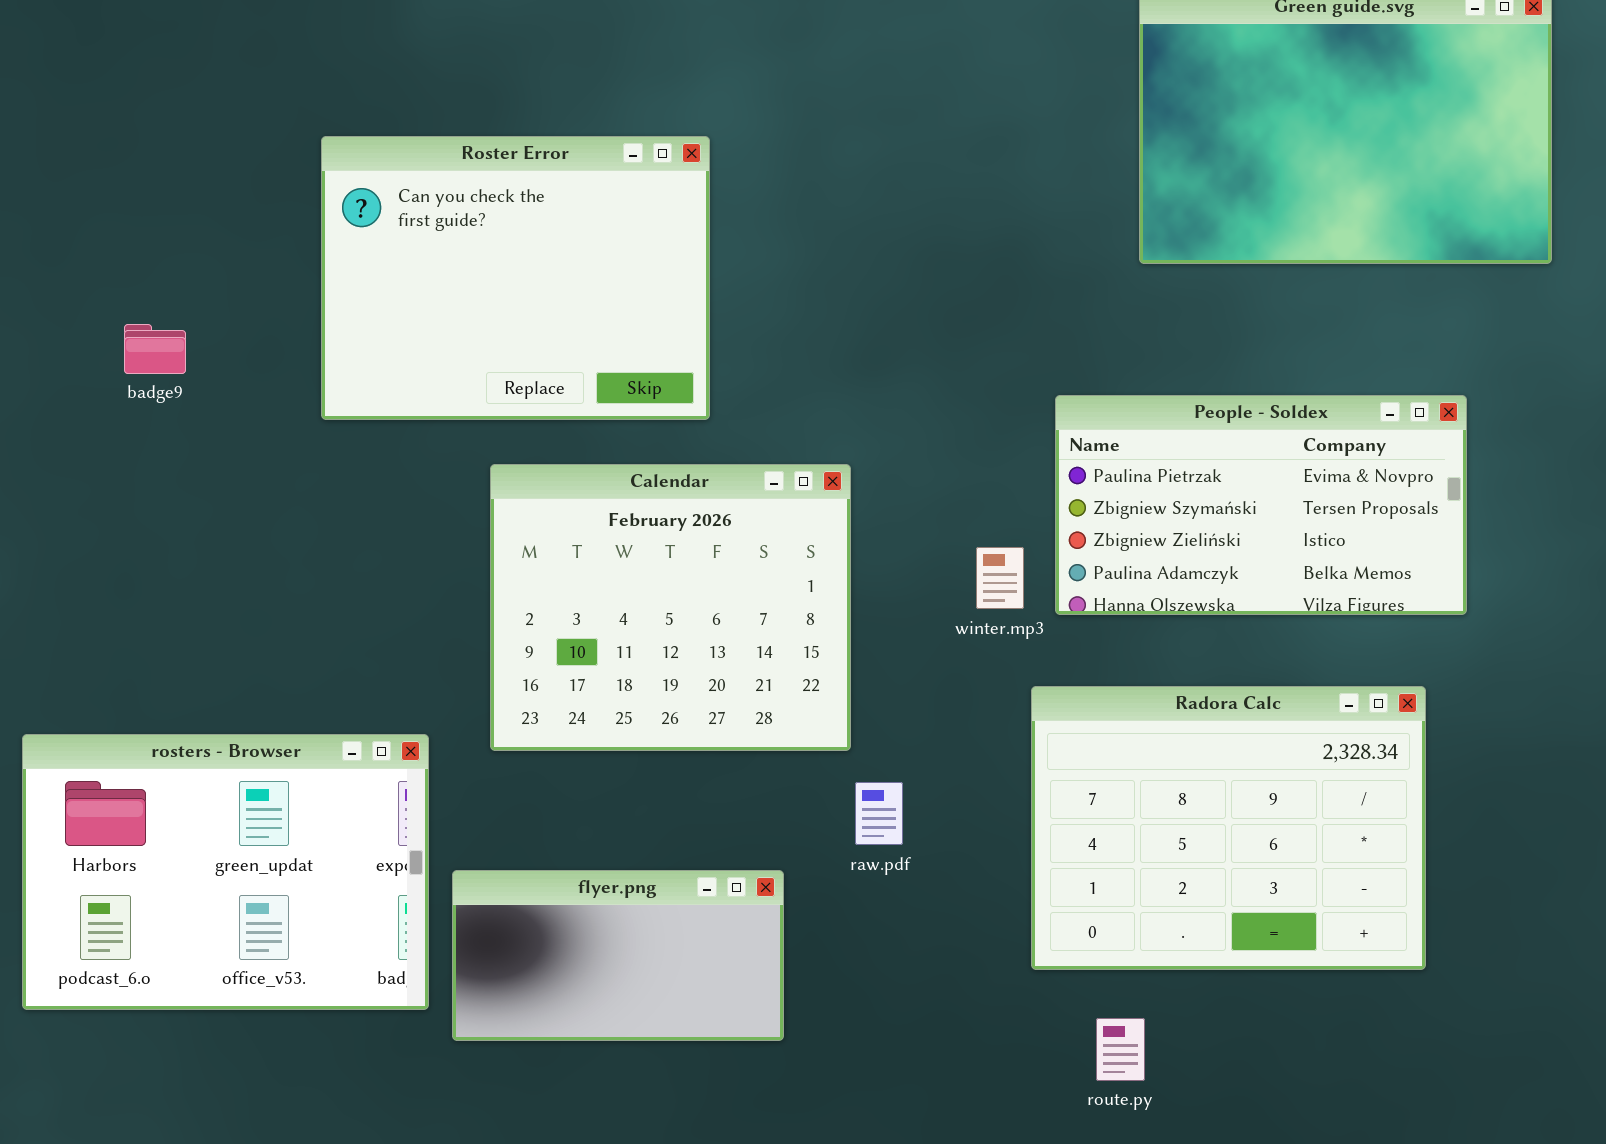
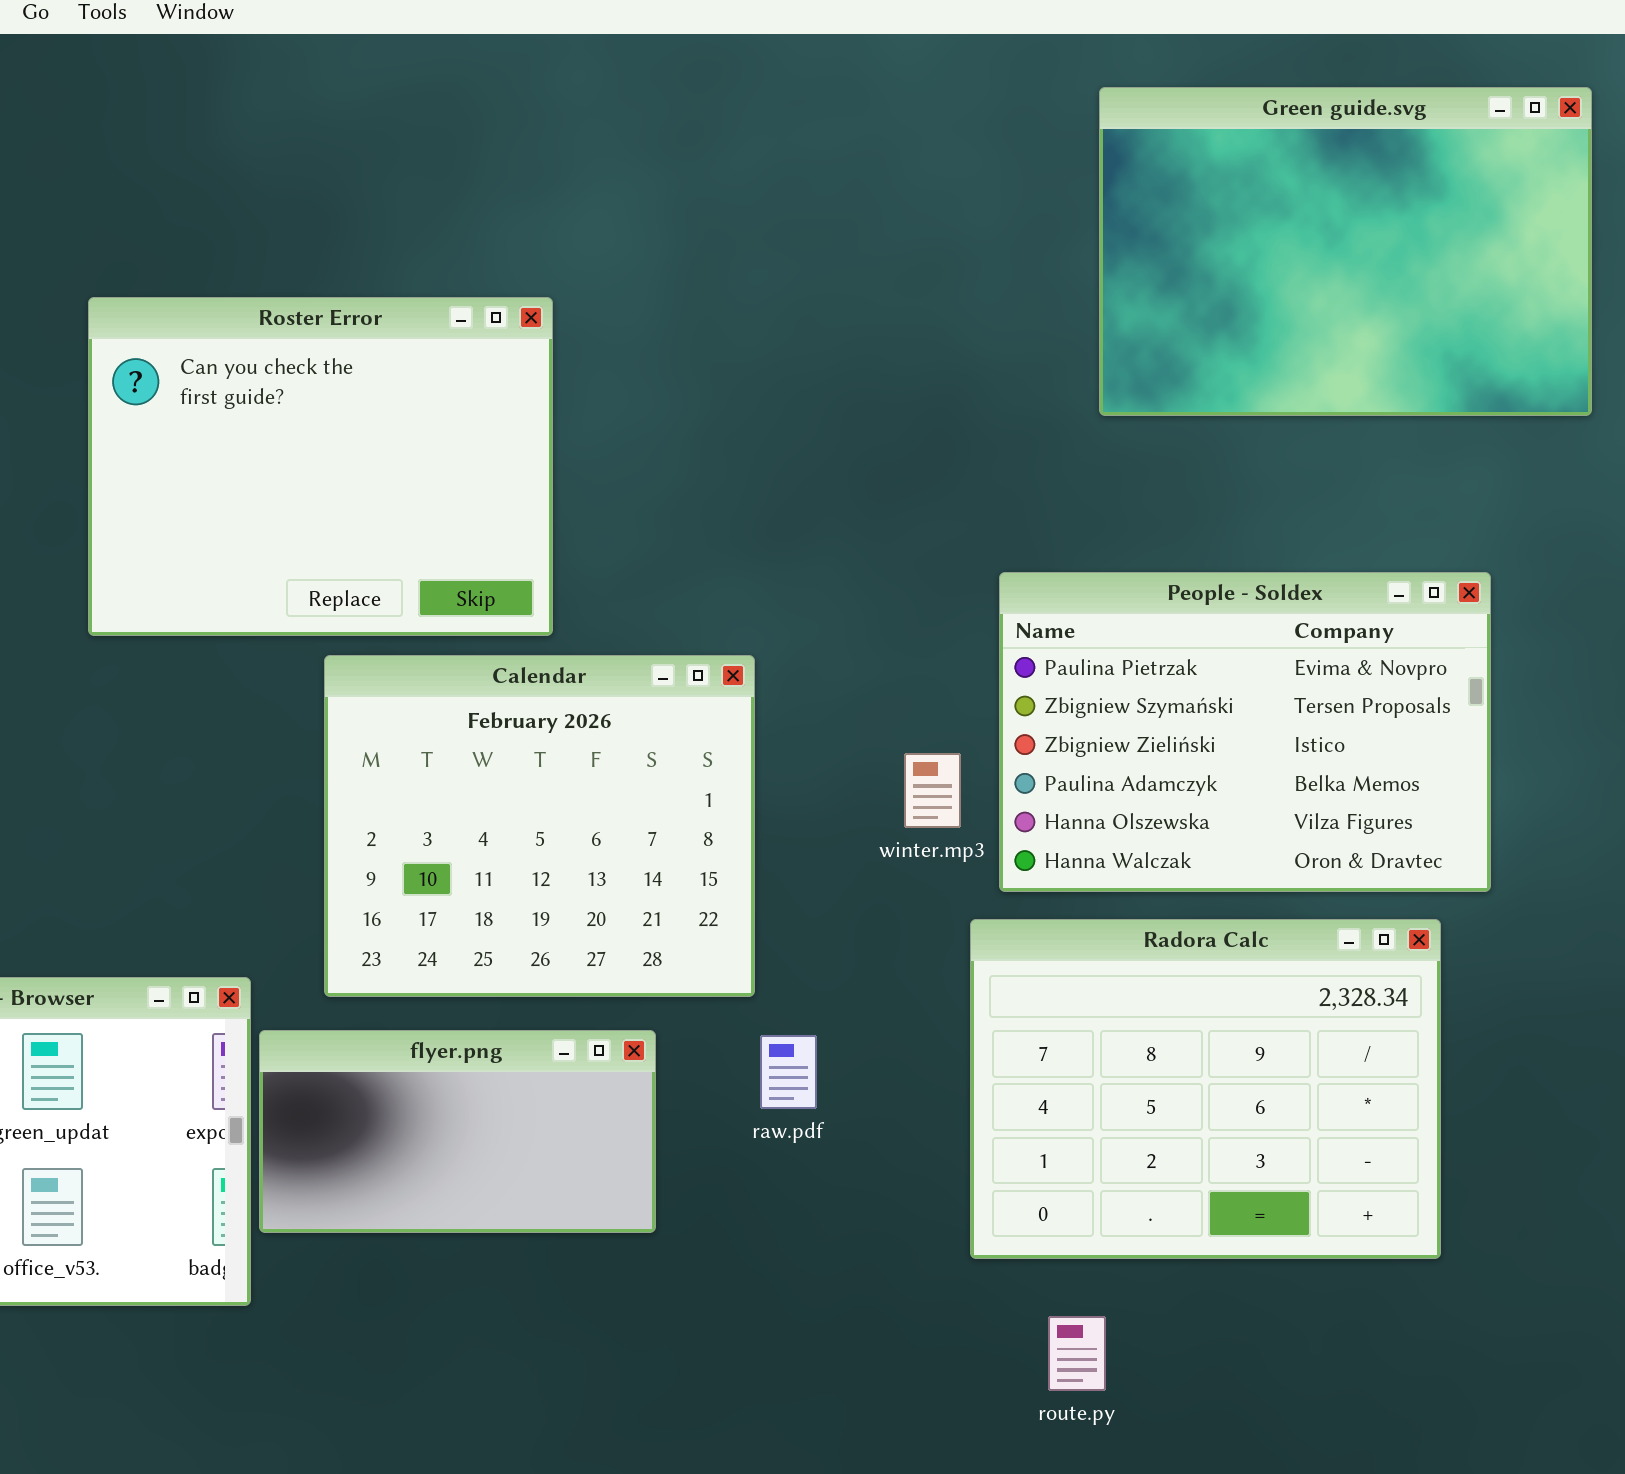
Roster Error: [321,136,710,420] -> [88,297,553,636], moved
People - Soldex: [1055,395,1467,615] -> [999,572,1491,892], resized
flyer.png: [452,870,784,1041] -> [259,1030,656,1233], moved

